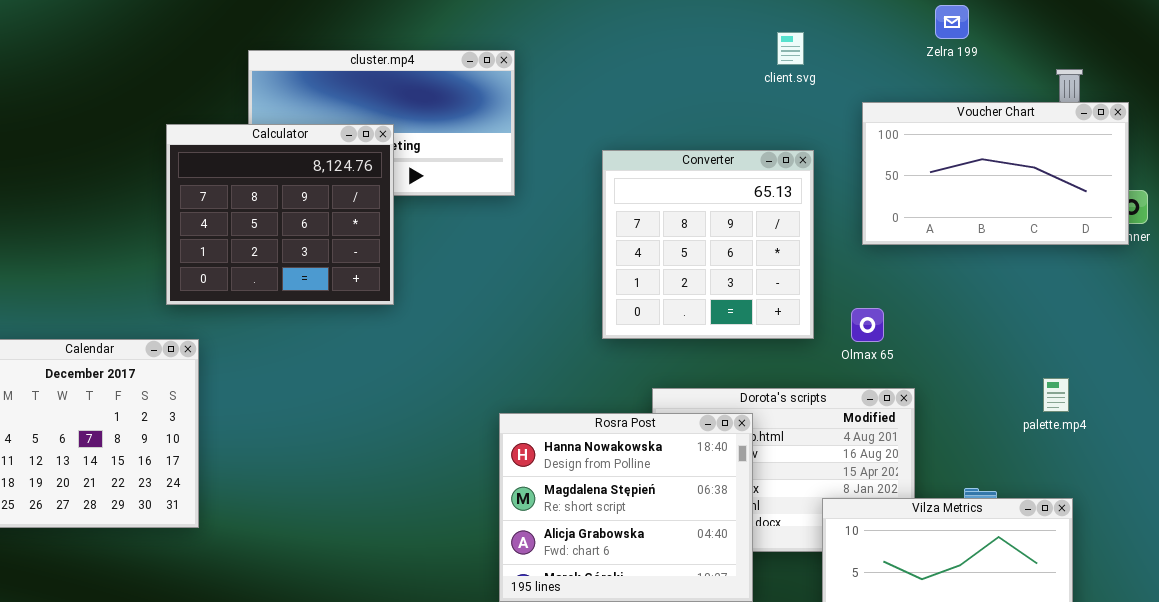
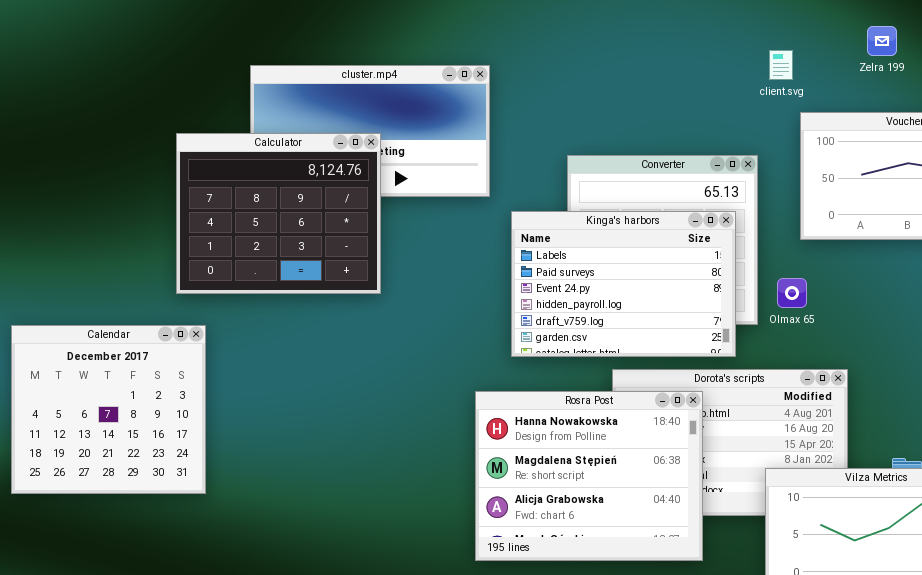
client.svg: [777,32,804,65] -> [769,50,793,80], moved
Kinga's harbors: none -> [511,211,736,357], opened
Olmax 65: [851,308,884,342] -> [777,278,807,308], moved

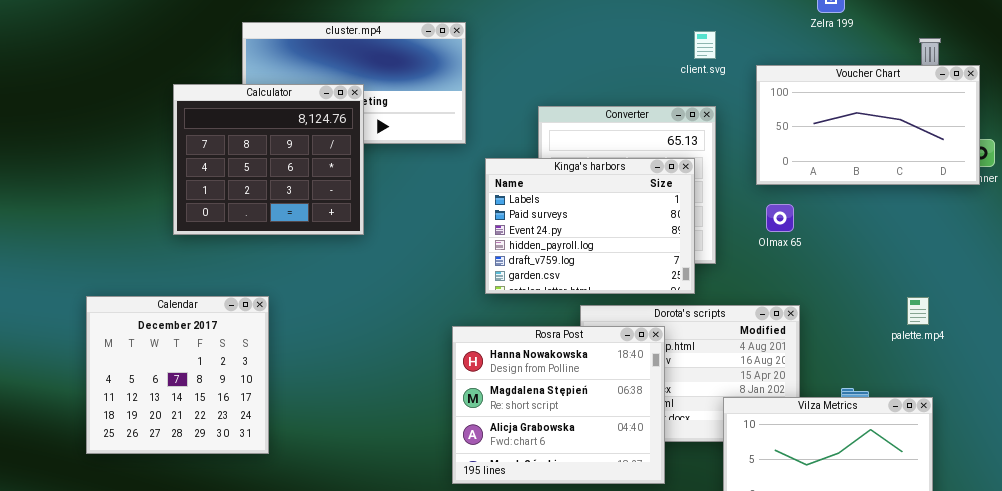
client.svg: [769,50,793,80] -> [694,31,716,59], moved
Olmax 65: [777,278,807,308] -> [766,204,794,232], moved
Calendar: [11,325,206,494] -> [86,296,269,454], moved

